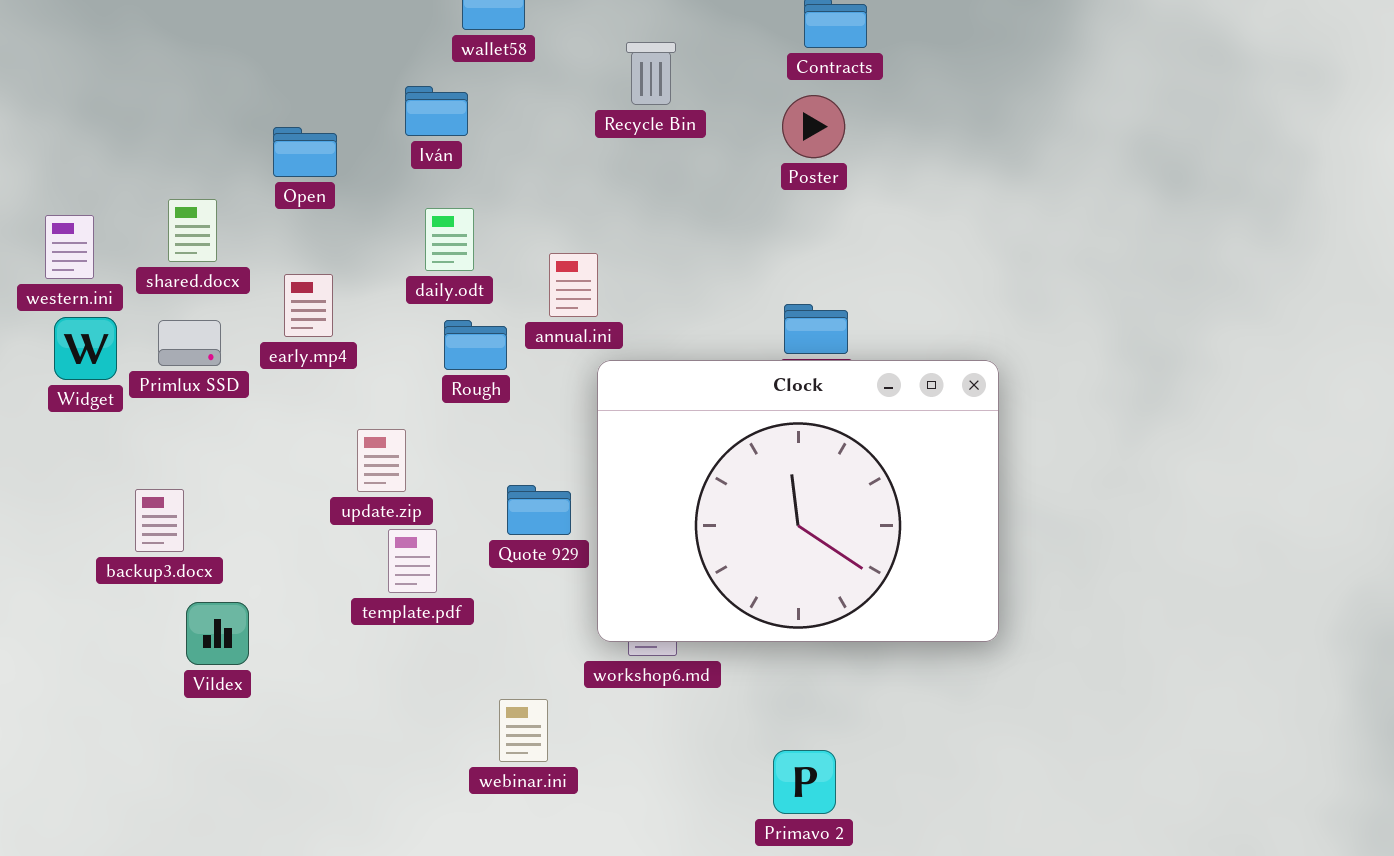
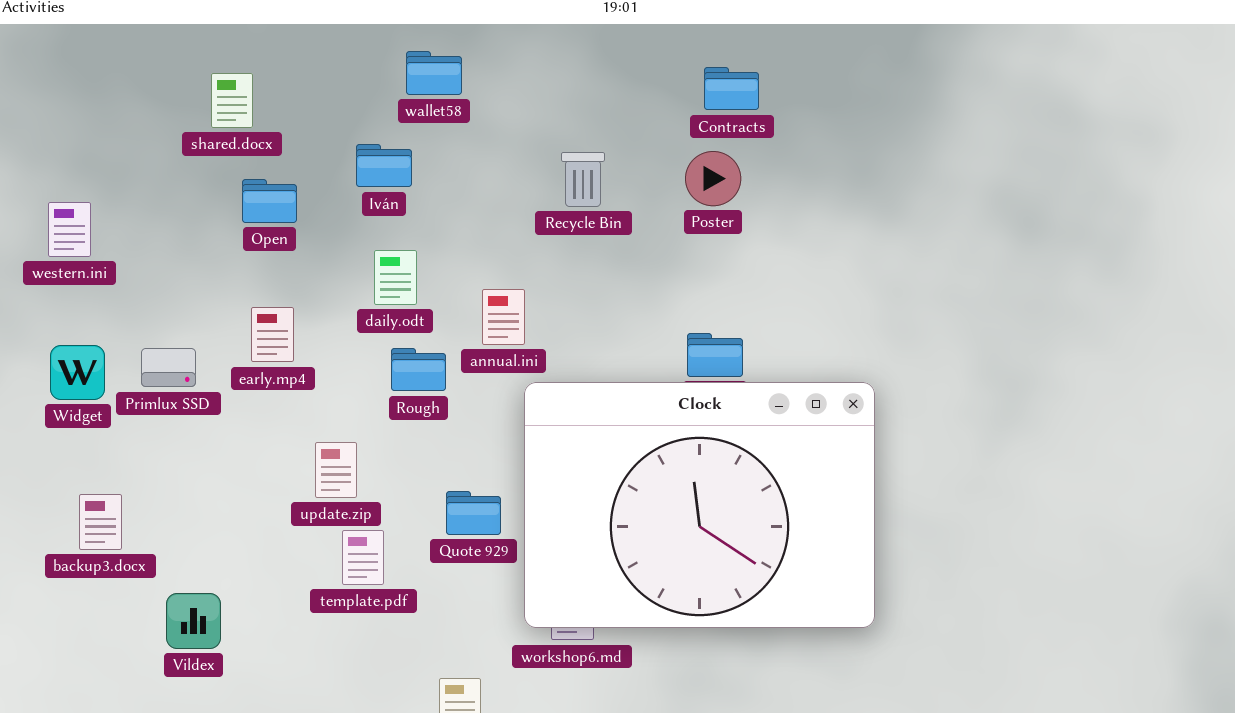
Recycle Bin: [626,42,676,105] -> [561,152,605,207], moved
shared.docx: [168,199,217,262] -> [211,73,253,128], moved
western.ini: [45,215,94,279] -> [48,202,91,257], moved
backup3.docx: [135,489,184,552] -> [79,494,122,550], moved

